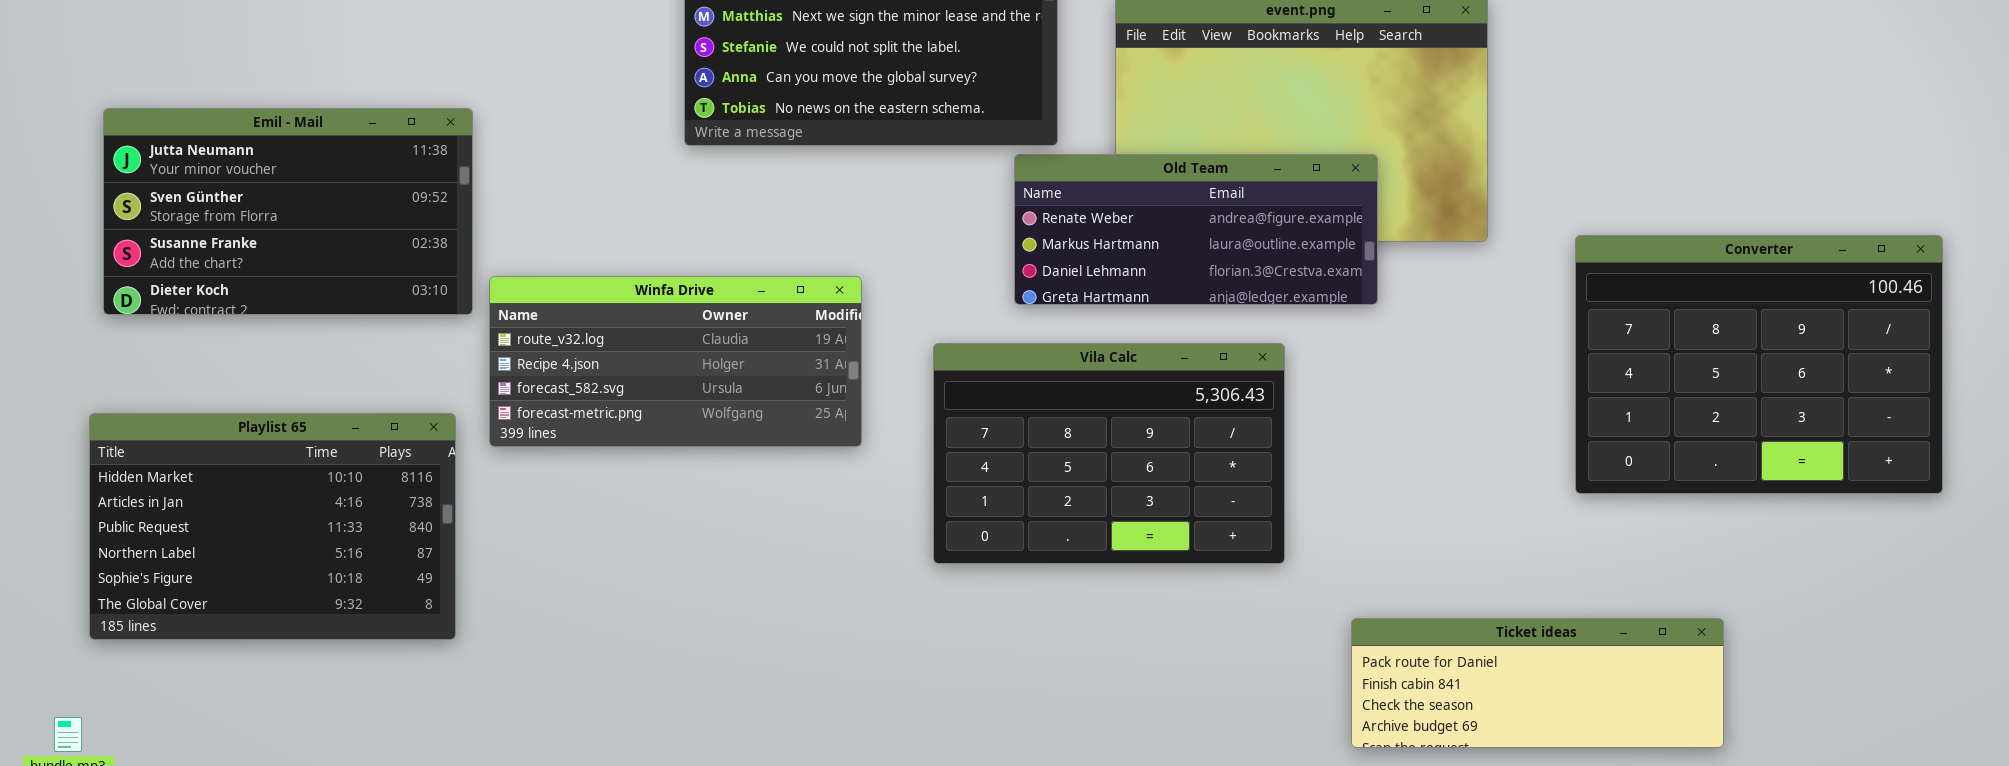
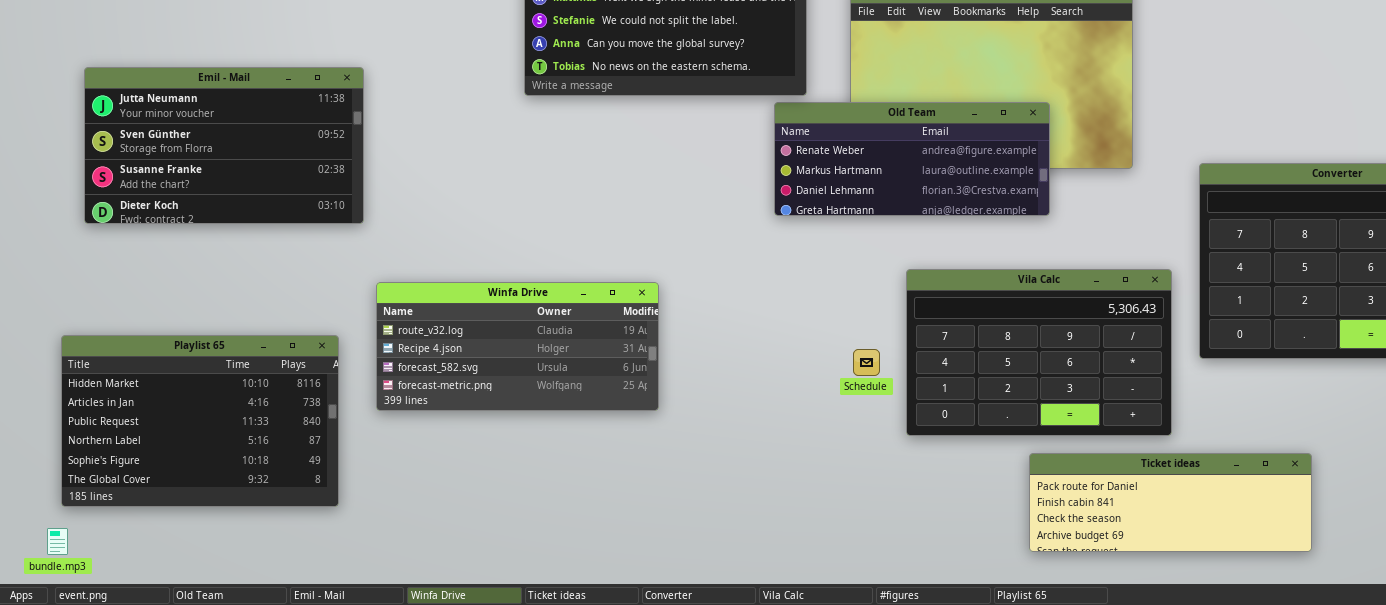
Winfa Drive: [489,276,862,447] -> [376,282,659,411], moved
Vila Calc: [933,343,1285,564] -> [906,269,1172,436], moved
Playlist 65: [89,413,456,640] -> [61,335,339,507], moved

